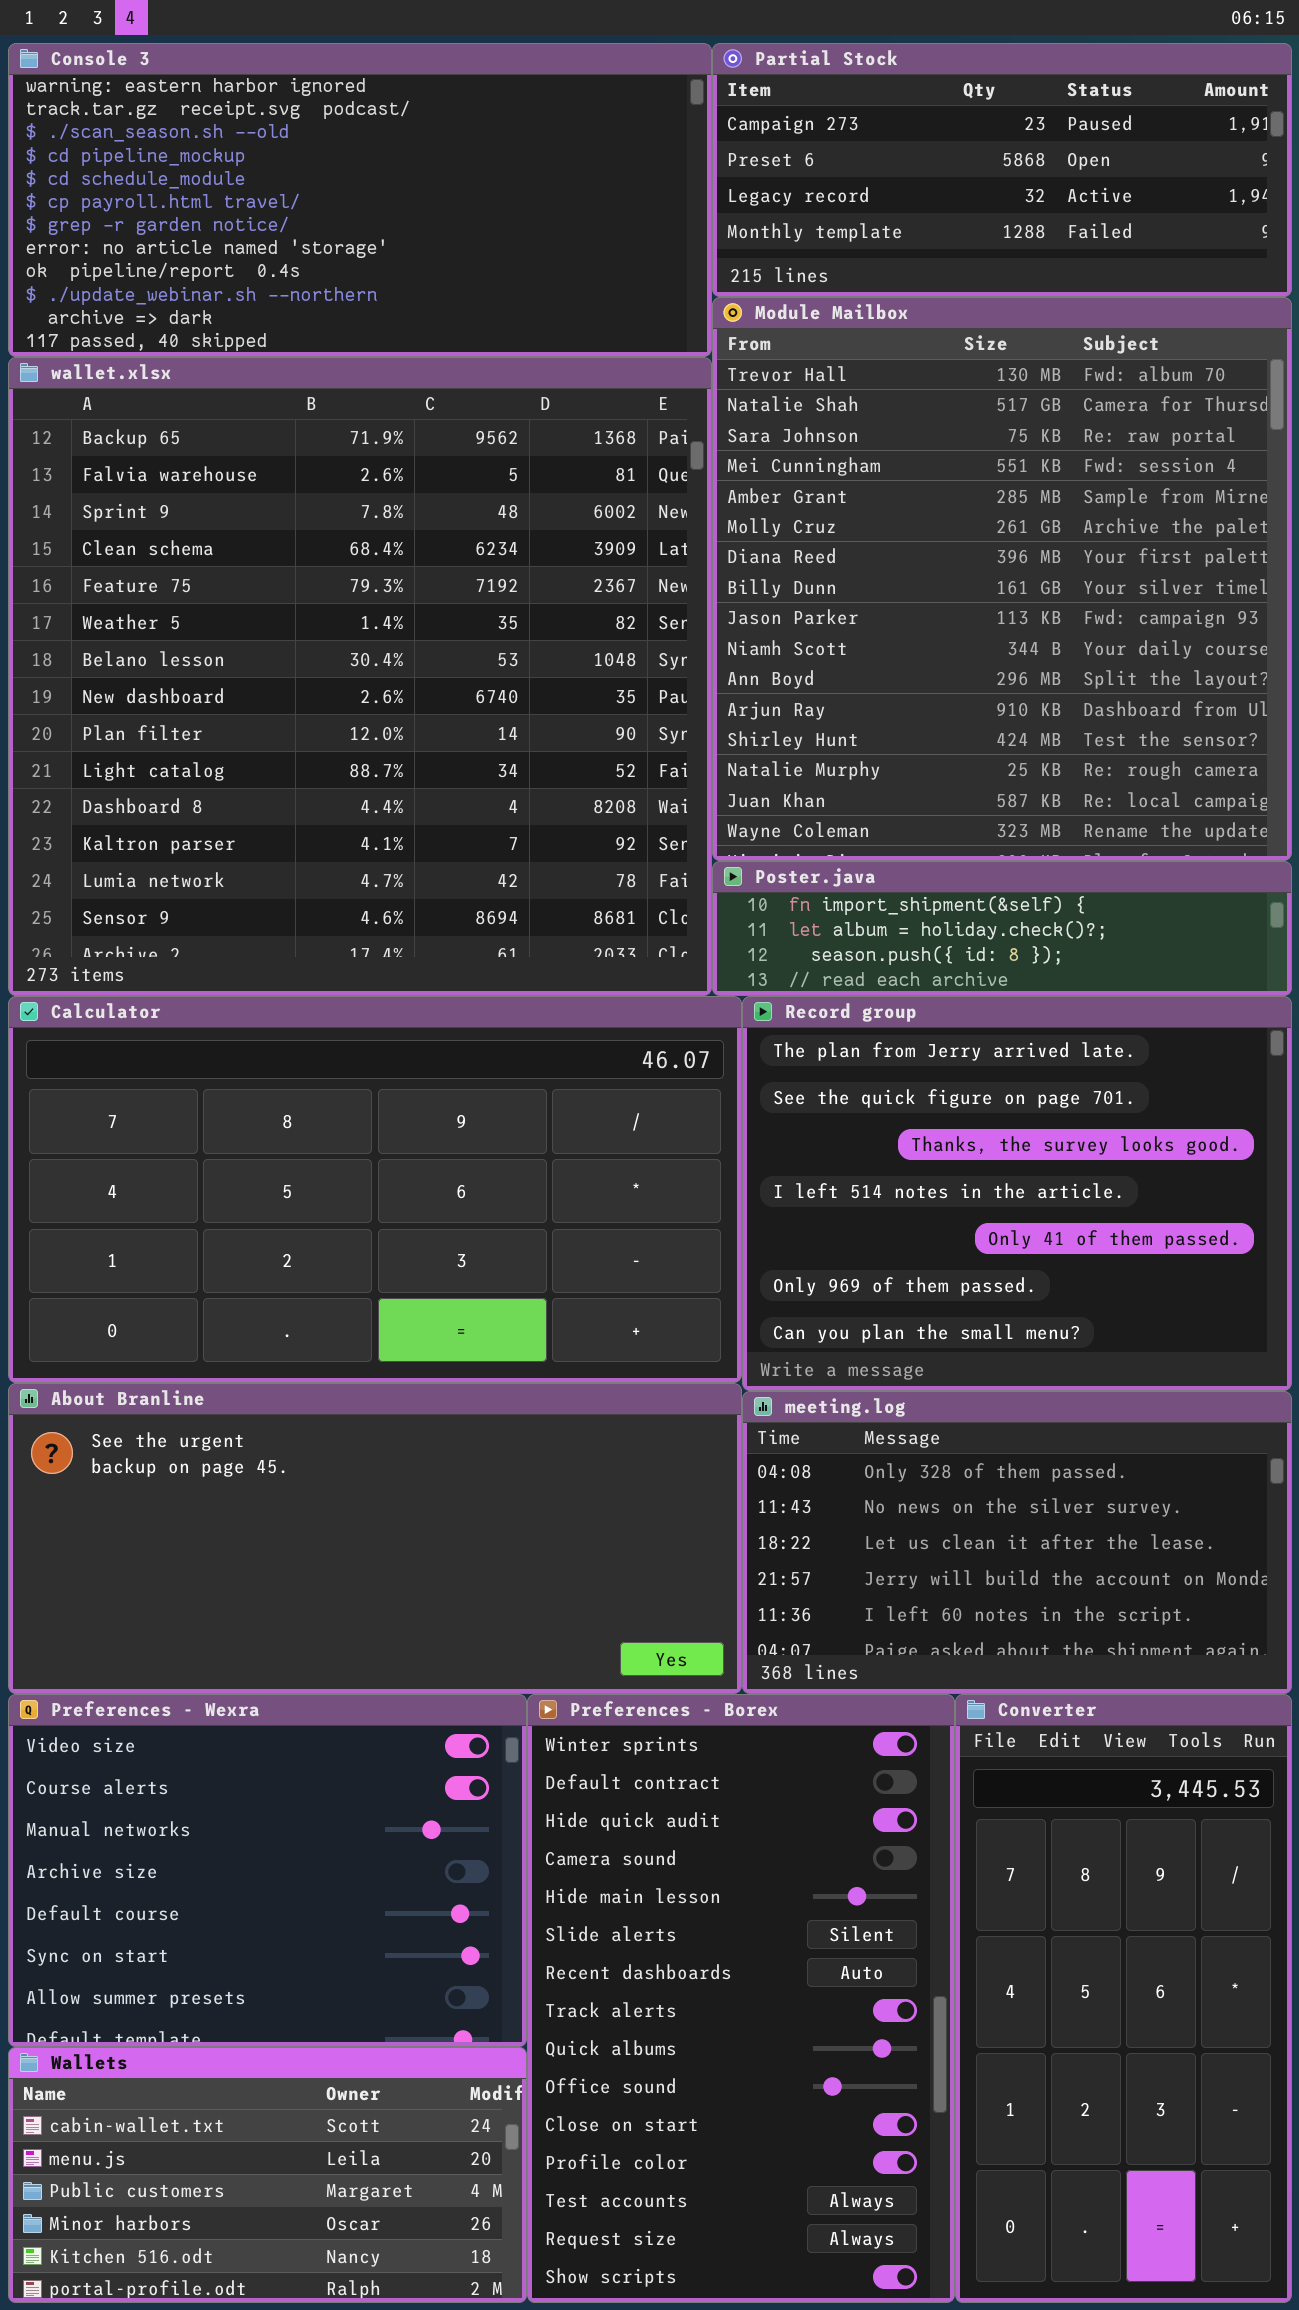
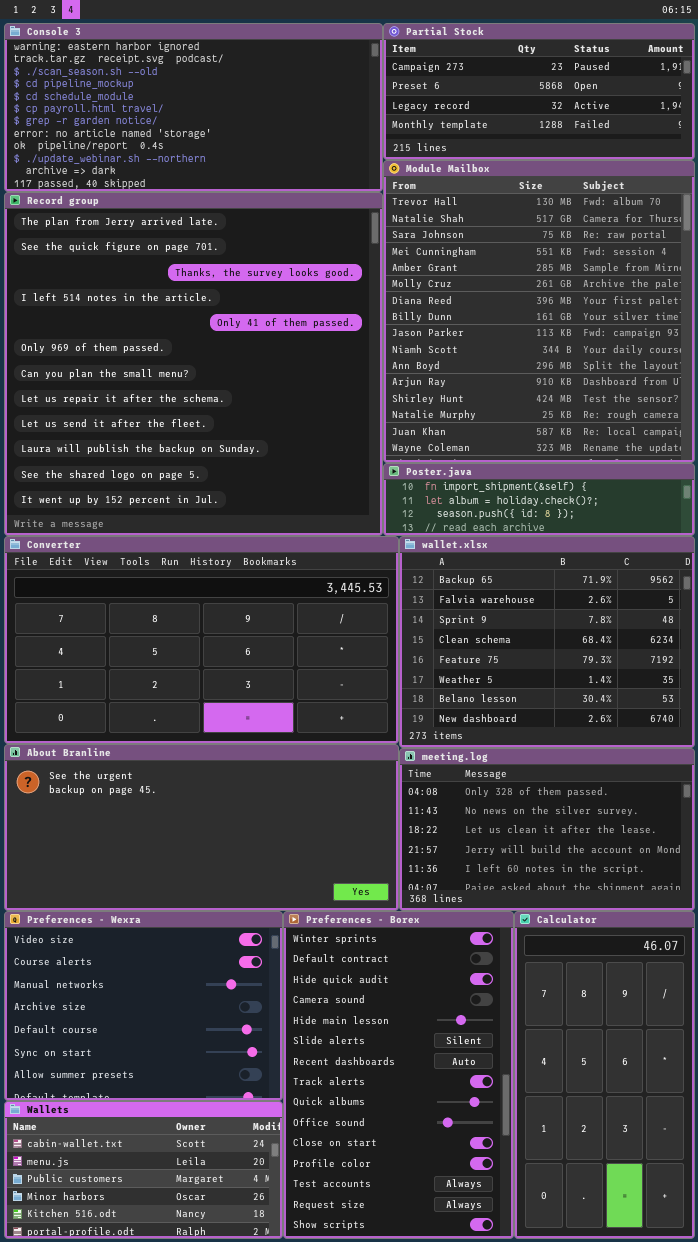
wallet.xlsx: [8,357,712,996] -> [399,536,695,748], moved, resized
Calculator: [8,996,742,1383] -> [514,911,695,1239], moved, resized
Record group: [742,996,1292,1391] -> [4,192,383,536], moved, resized
Converter: [955,1694,1292,2303] -> [4,536,399,744], moved, resized

